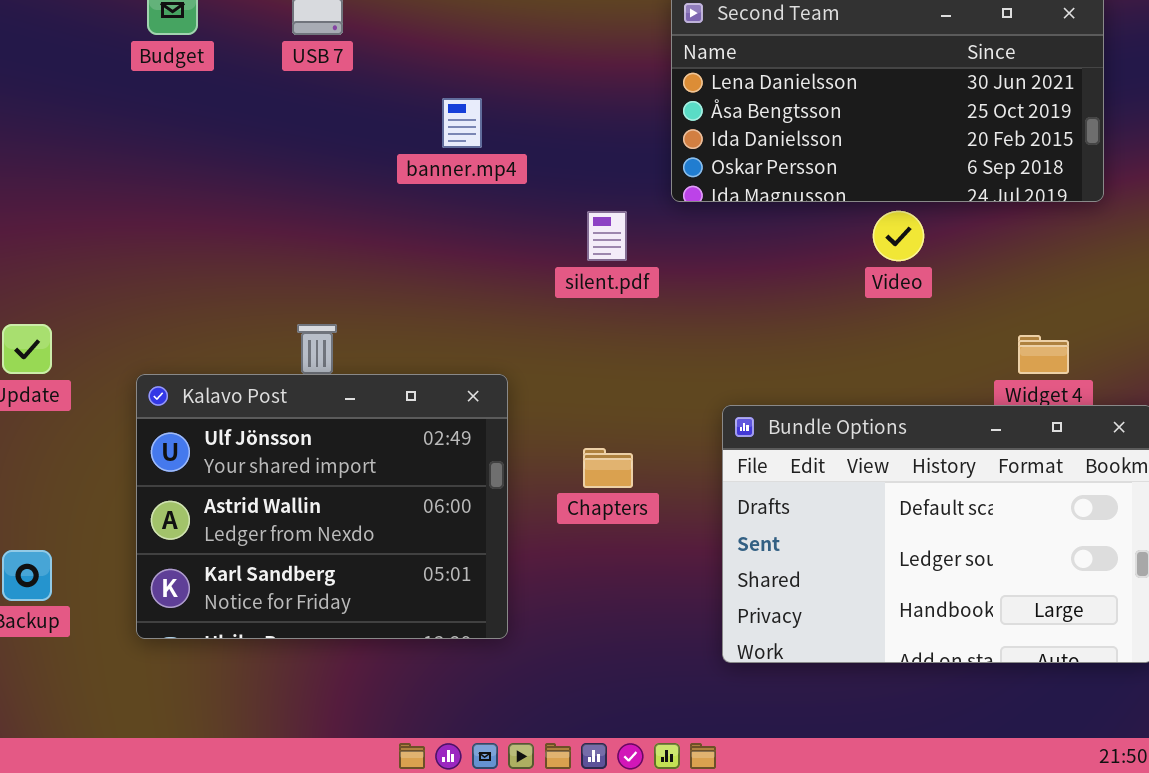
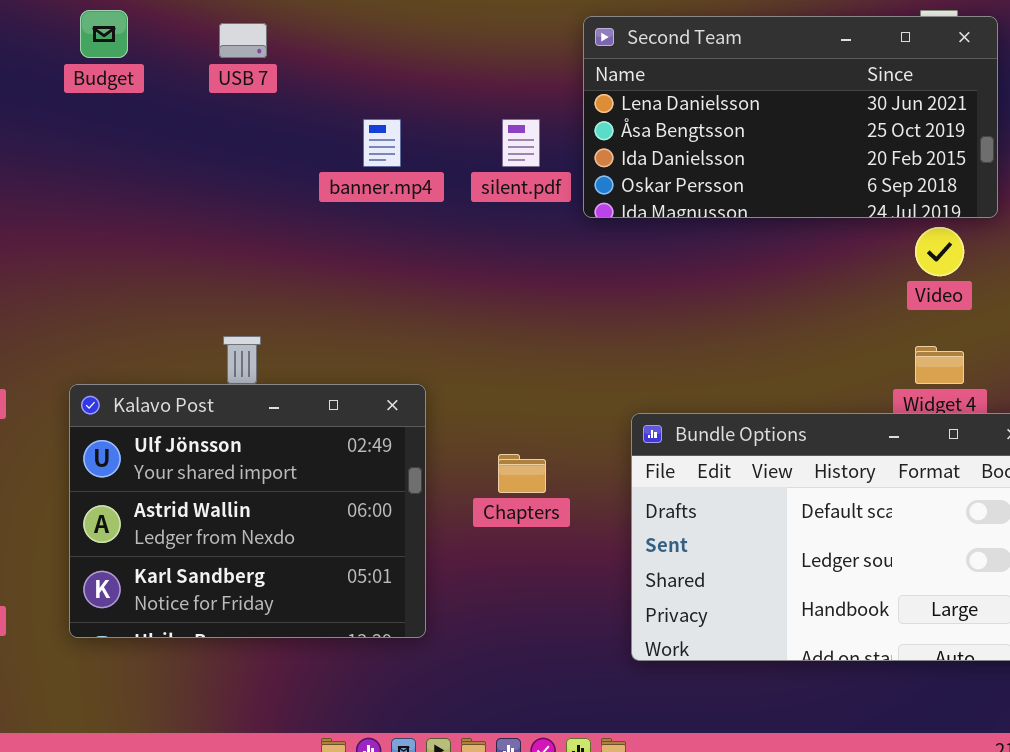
silent.pdf: [587,211,627,261] -> [502,119,540,167], moved
Video: [873,211,924,261] -> [915,227,964,276], moved

